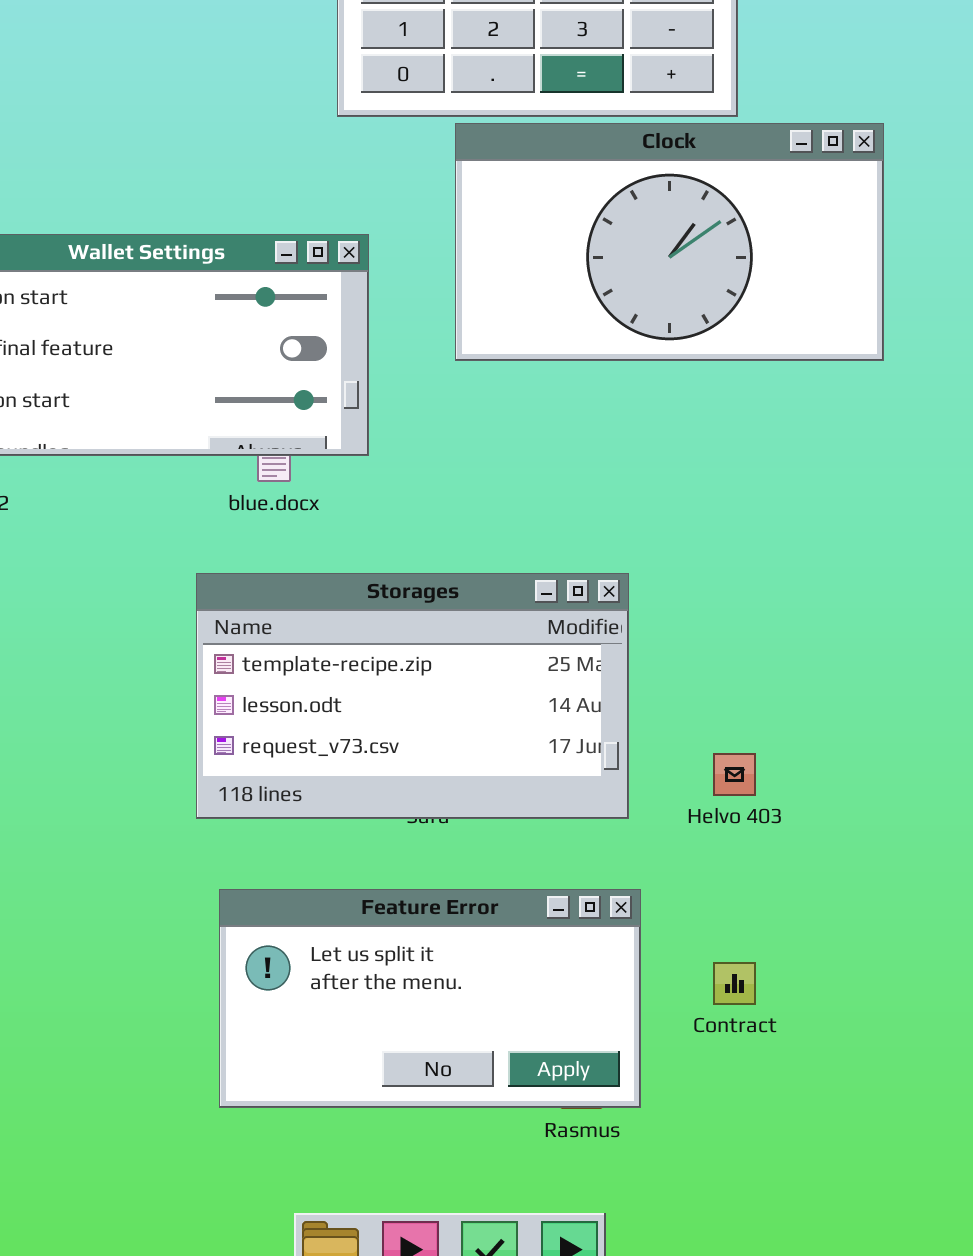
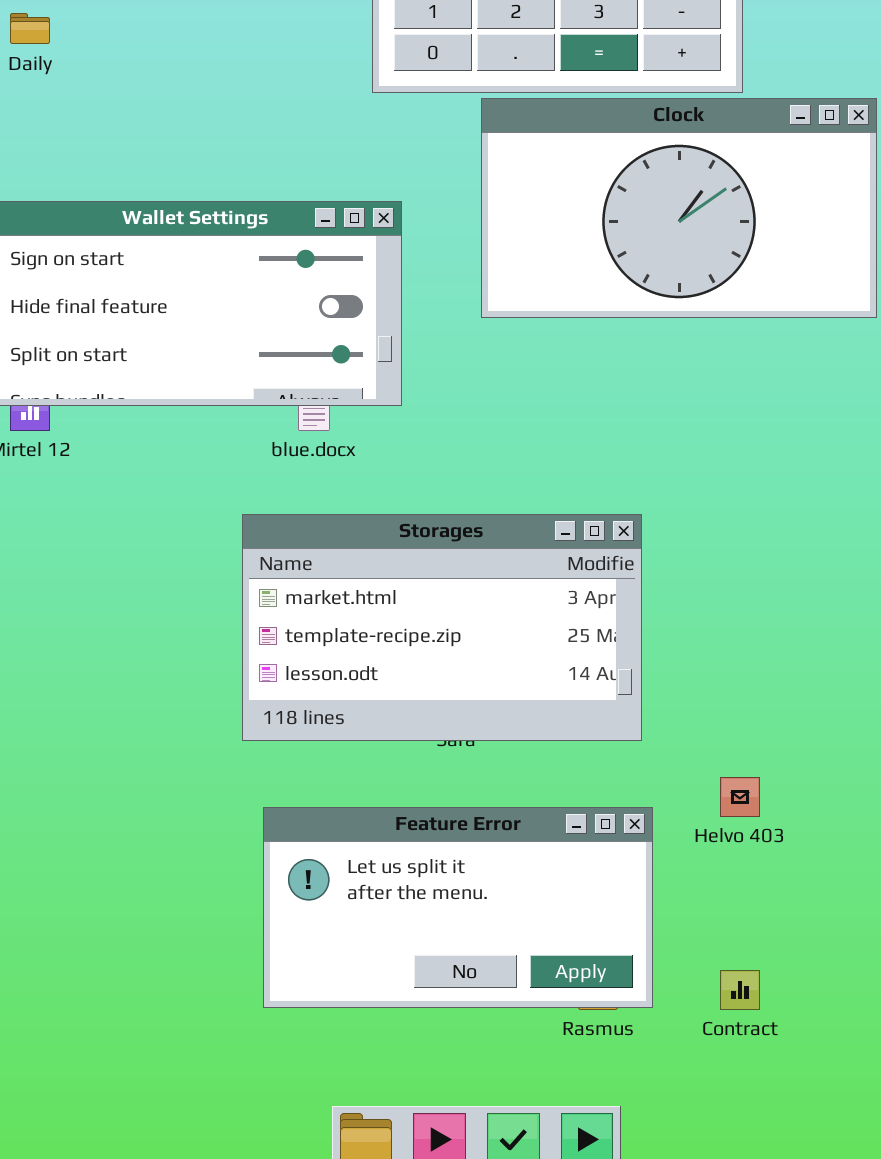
Storages: [196,573,629,819] -> [242,514,642,741], scrolled up 1 row
Helvo 403: [713,753,756,796] -> [720,777,760,817], moved
Contract: [713,962,756,1005] -> [720,970,760,1010], moved

